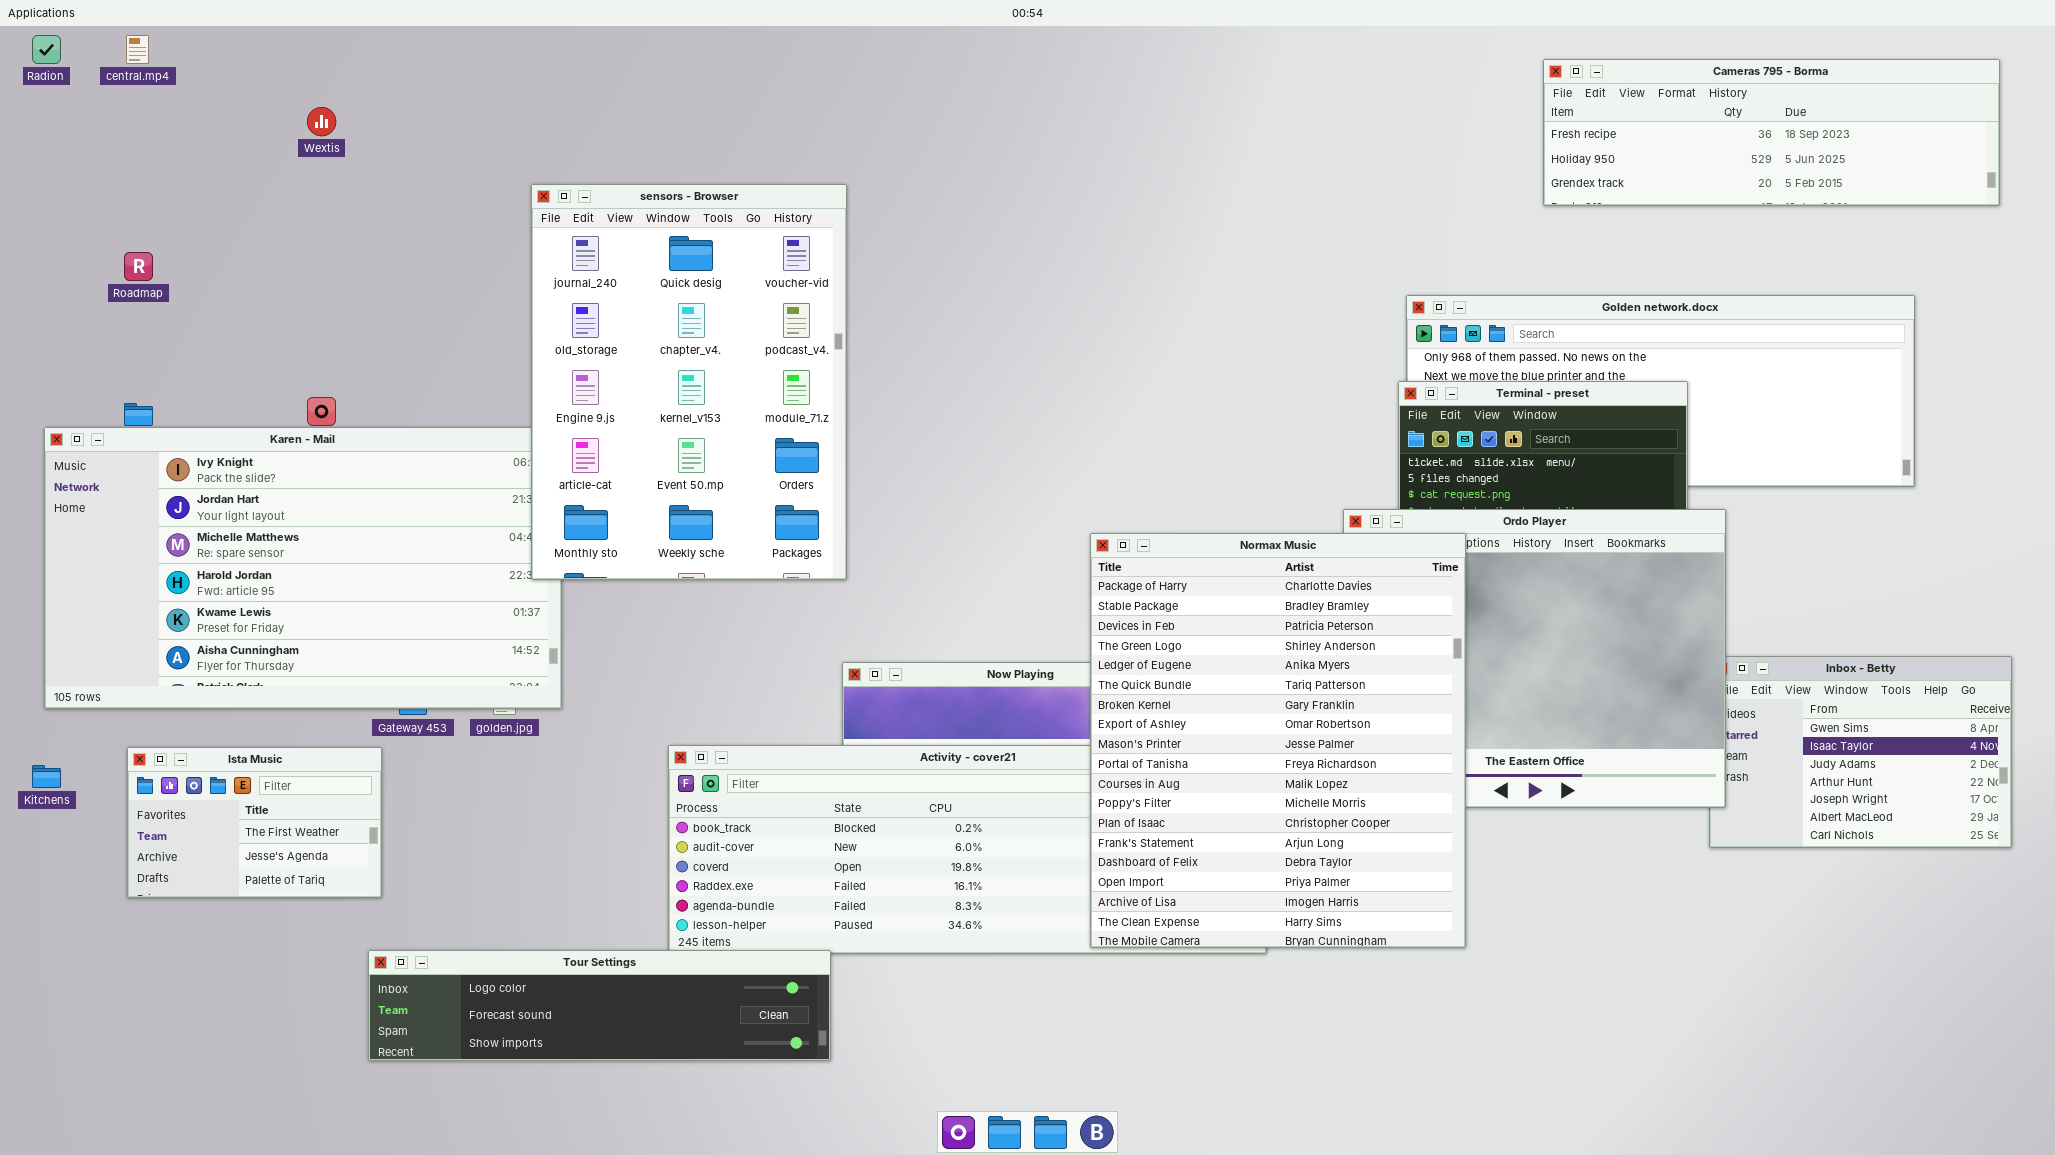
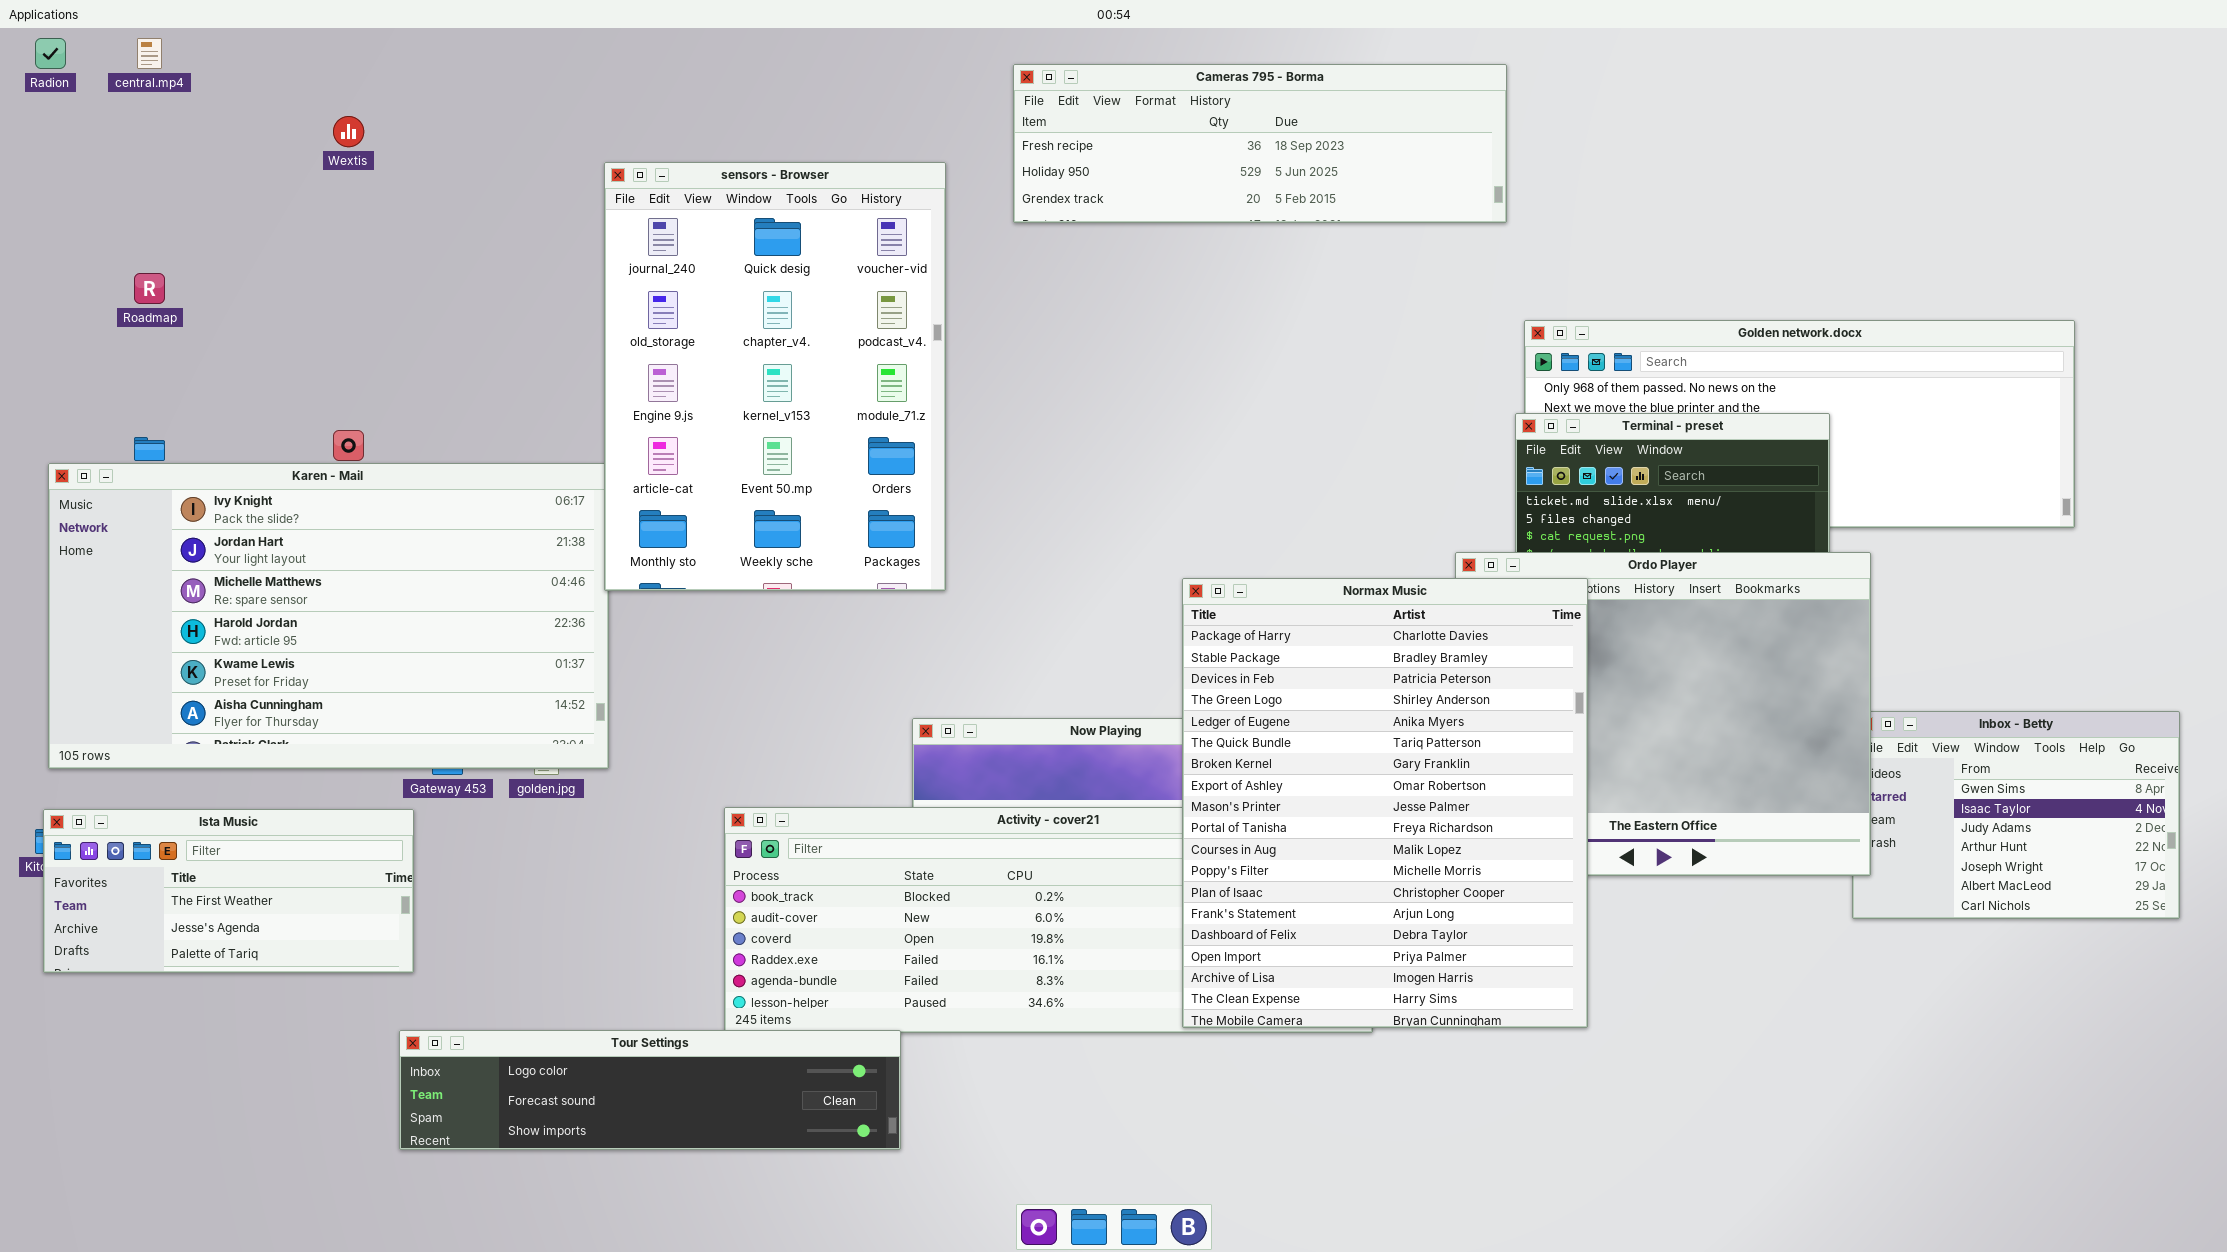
Cameras 795 - Borma: [1543,59,2000,206] -> [1013,64,1507,223], moved
sensors - Browser: [531,184,847,580] -> [604,162,946,591], moved
Ista Music: [127,747,382,898] -> [43,809,414,973], resized

